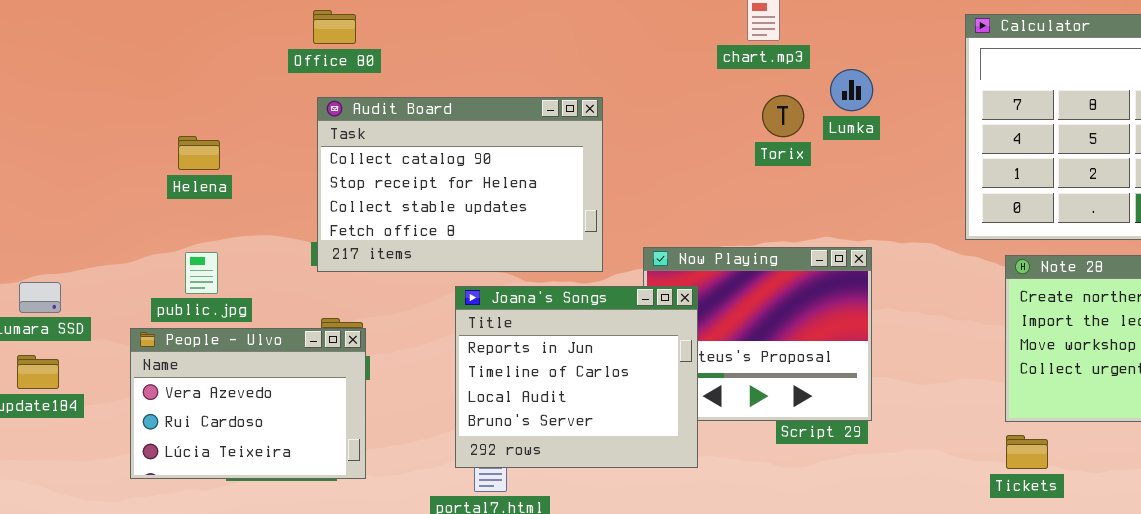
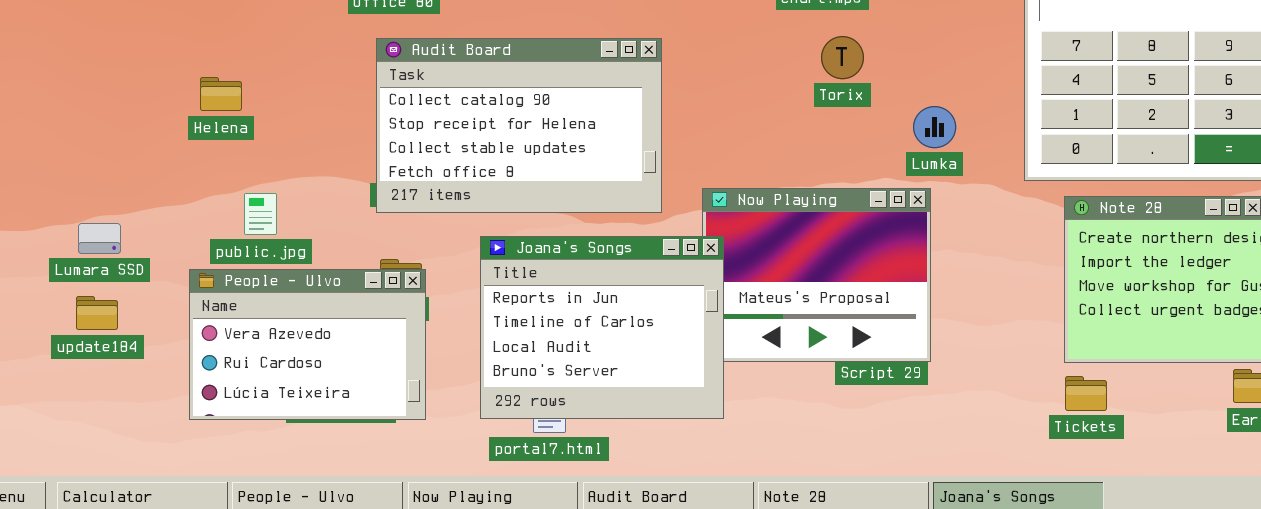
Lumka: [830,69,873,111] -> [913,106,956,148], moved
Helena: [178,136,220,170] -> [200,77,242,111], moved
Joana's Songs: [455,286,698,468] -> [480,236,724,419], moved

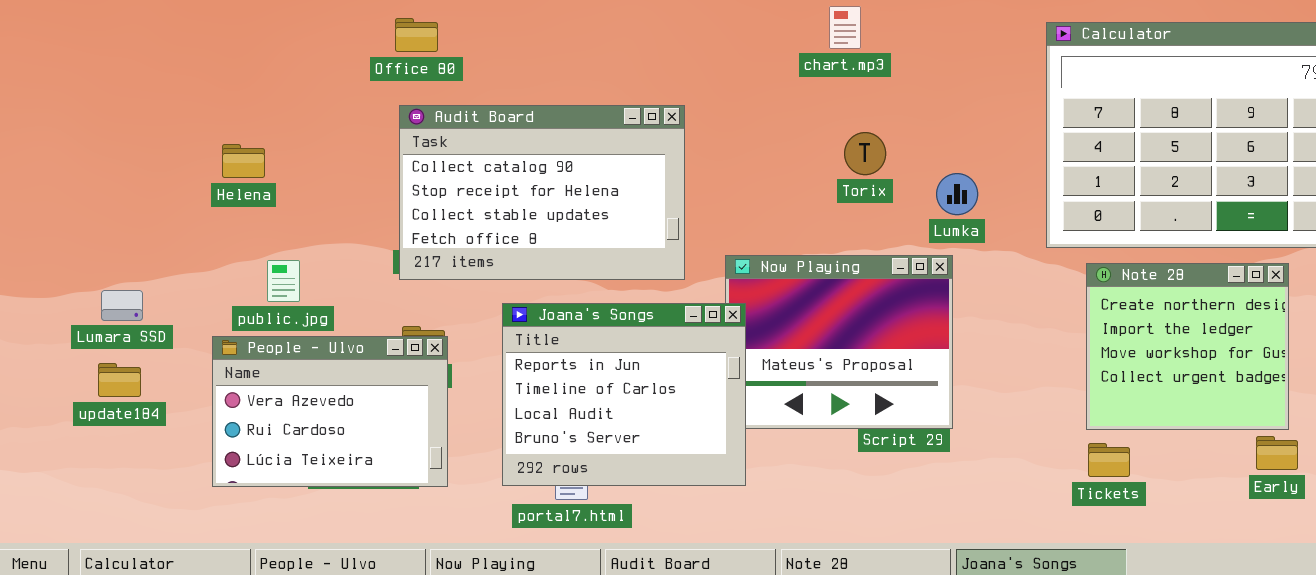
Torix: [821,36,864,79] -> [844,132,886,175], moved

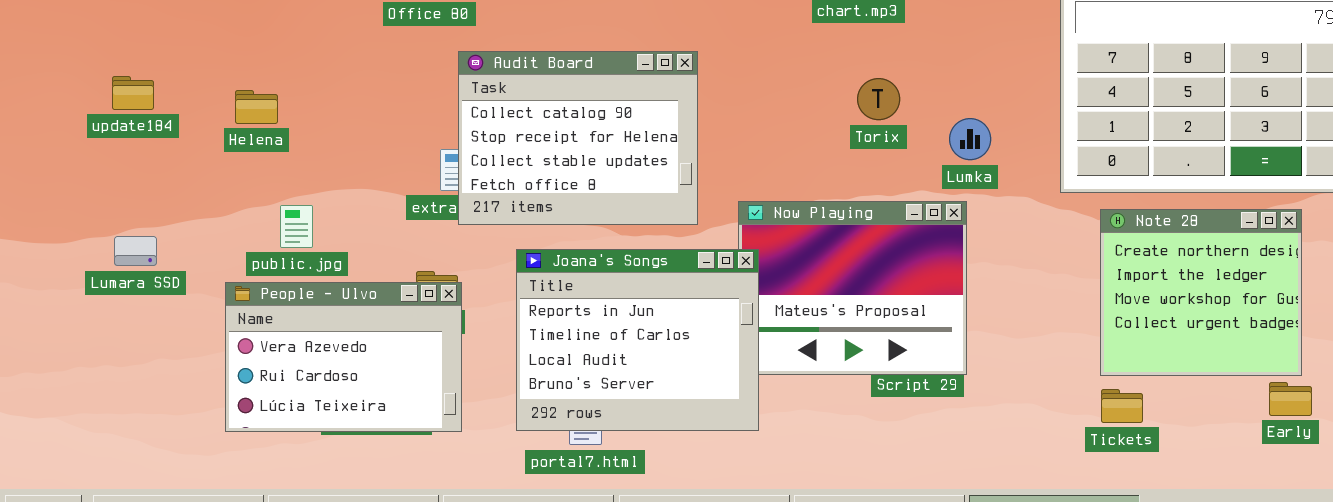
Audit Board: [399,105,685,280] -> [458,51,698,225], resized
update184: [98,363,141,397] -> [112,76,154,110], moved

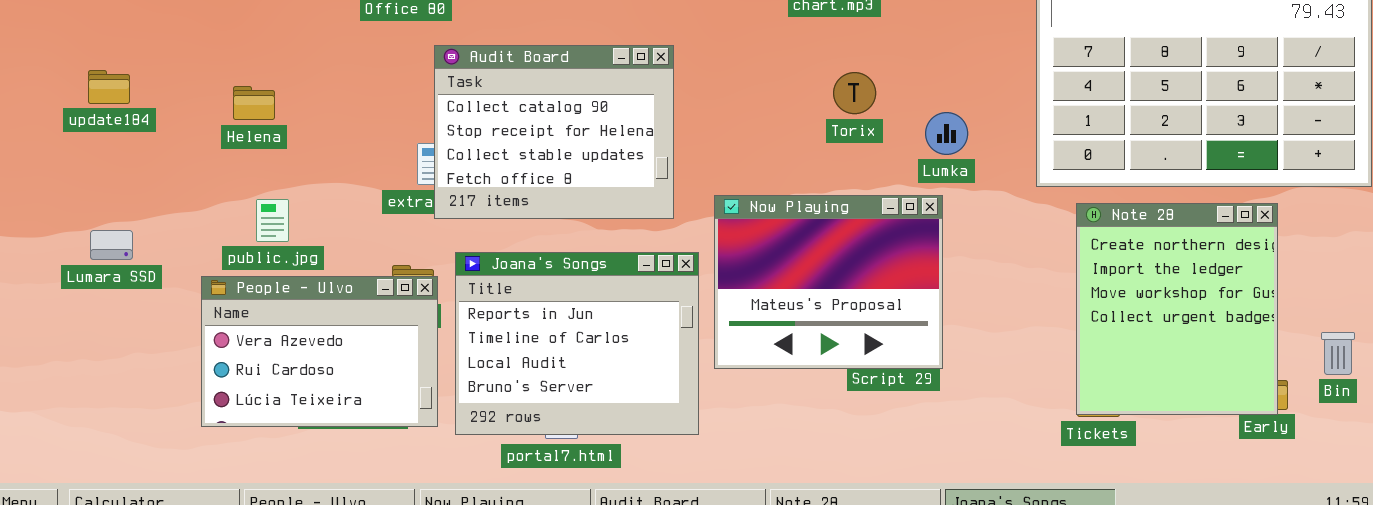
Helena: [235,90,278,124] -> [233,86,275,120], moved
Note 28: [1100,209,1302,376] -> [1076,203,1278,415], resized
Joana's Songs: [516,249,759,431] -> [455,252,699,435], moved

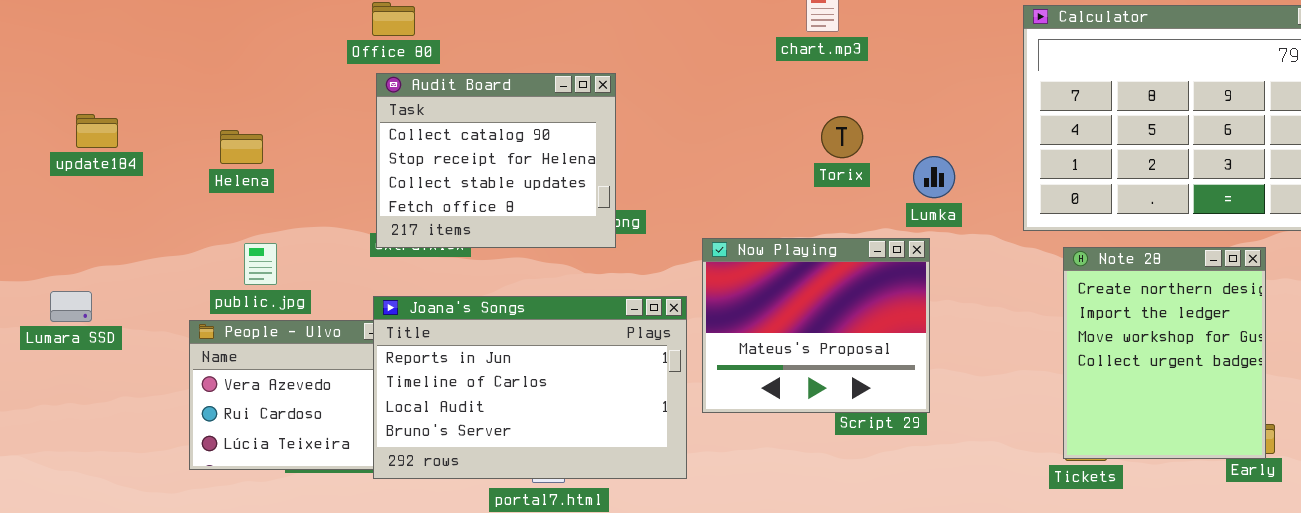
Audit Board: [434,45,674,219] -> [376,73,616,248], moved
Lumara SSD: [90,230,133,260] -> [50,291,92,322], moved
Joana's Songs: [455,252,699,435] -> [373,296,687,479], resized

